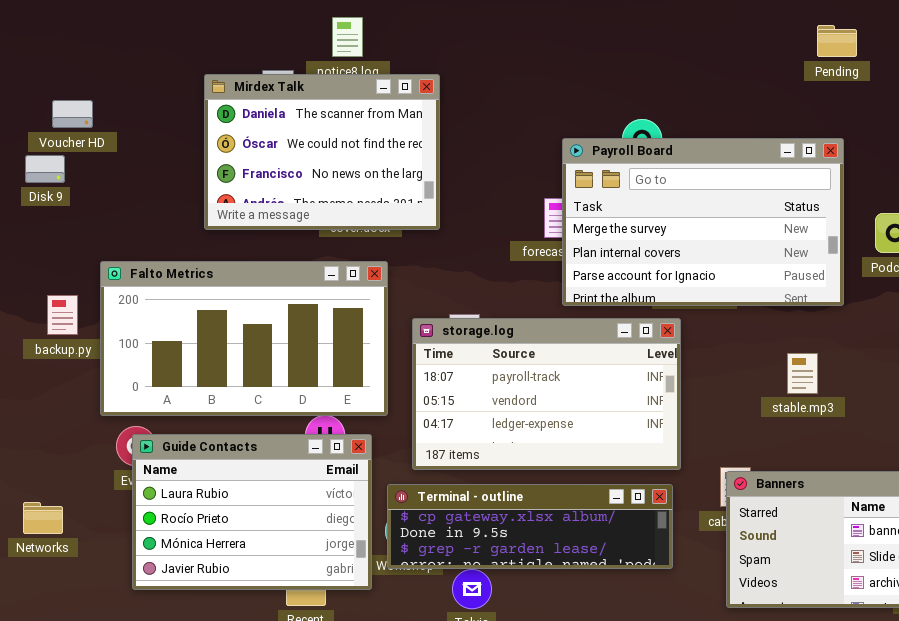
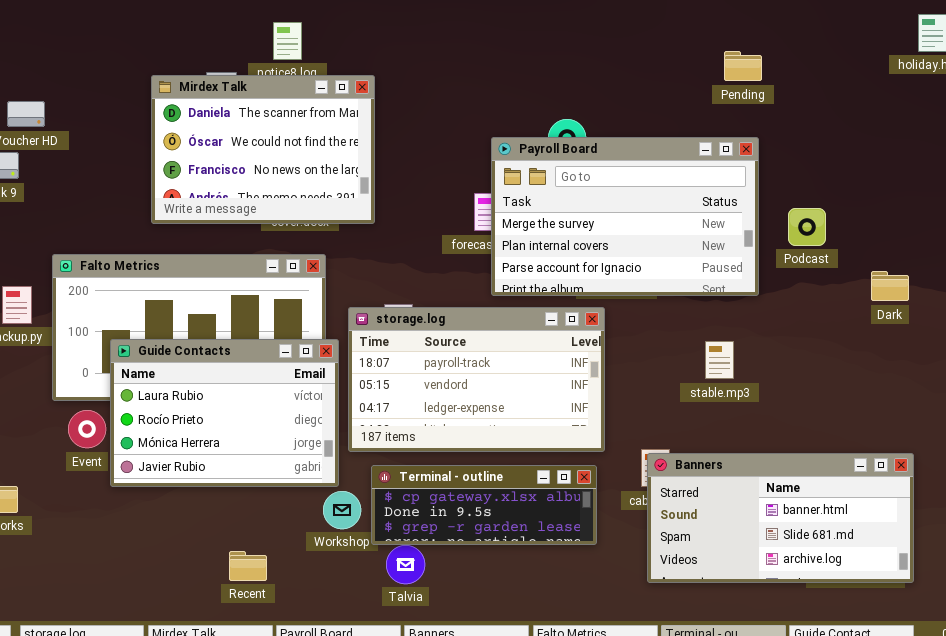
Pending: [817,25,857,57] -> [724,51,762,81], moved
Guide Contacts: [132,434,372,590] -> [110,339,339,487], moved
Terminal - outline: [387,484,673,569] -> [371,465,597,545], resized

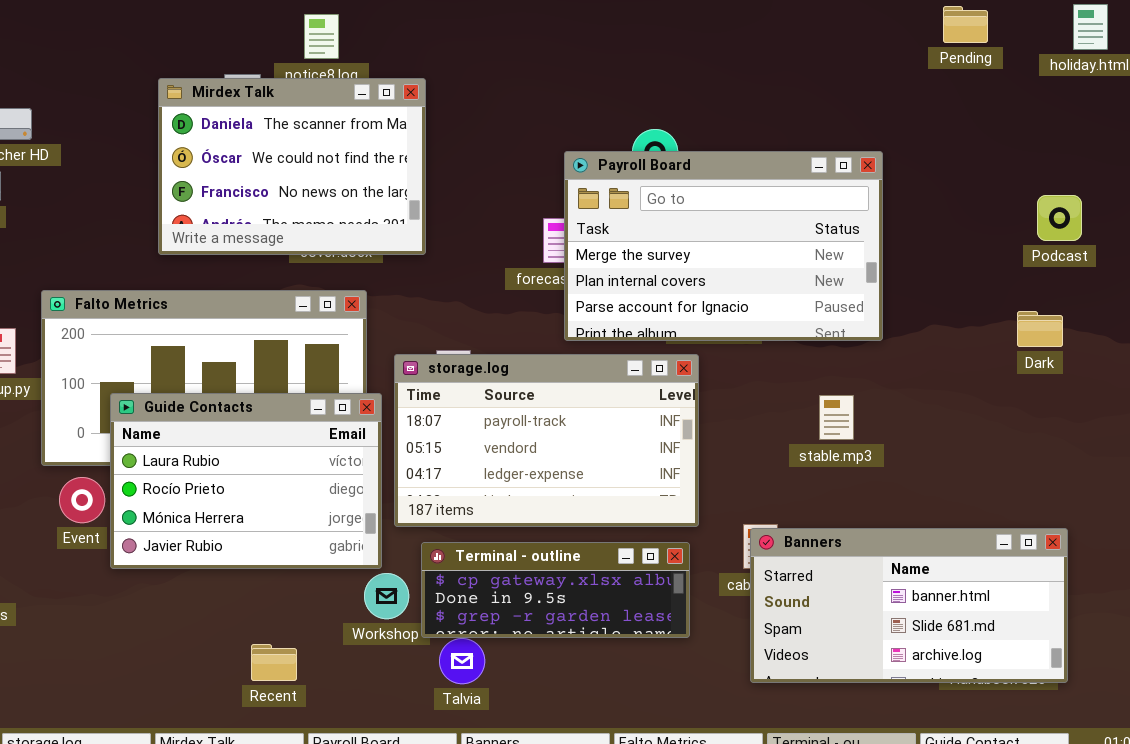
Pending: [724,51,762,81] -> [943,6,988,43], moved
Podcast: [788,208,826,246] -> [1037,195,1082,241], moved

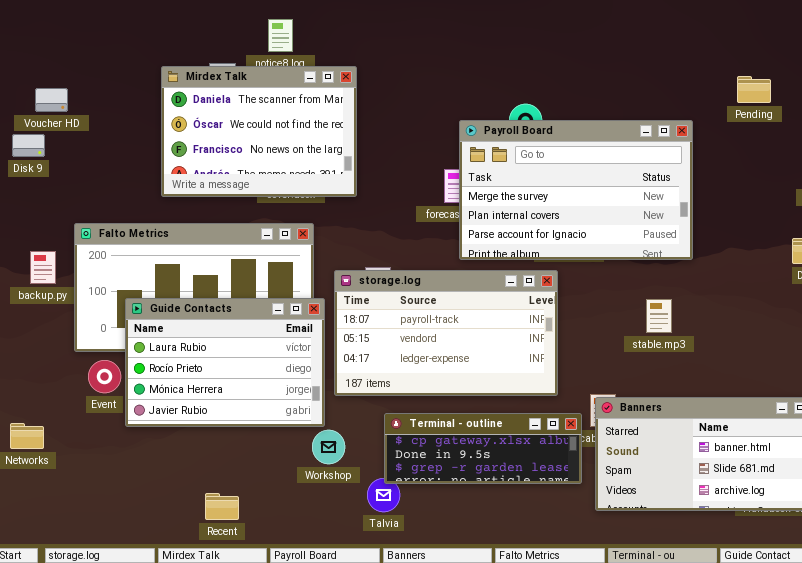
Pending: [943,6,988,43] -> [737,76,771,103], moved
Terminal - outline: [421,542,690,638] -> [384,413,582,484], moved
Recent: [251,644,297,681] -> [205,493,239,520], moved

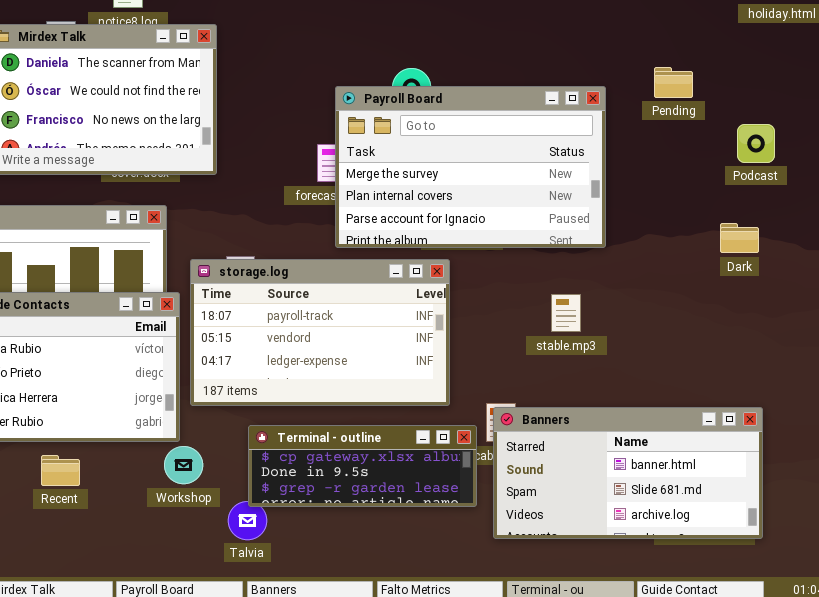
Pending: [737,76,771,103] -> [654,67,693,98], moved
Recent: [205,493,239,520] -> [41,455,80,486], moved

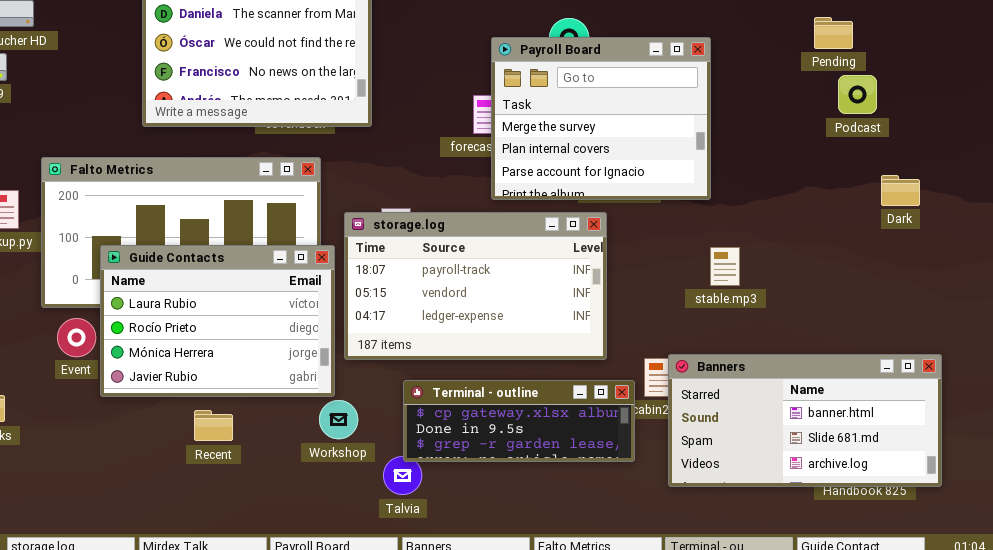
Payroll Board: [335,86,606,248] -> [491,37,711,200], resized
Podcast: [737,124,775,163] -> [838,75,877,114], moved
Banners: [493,407,763,539] -> [668,354,942,487], moved

